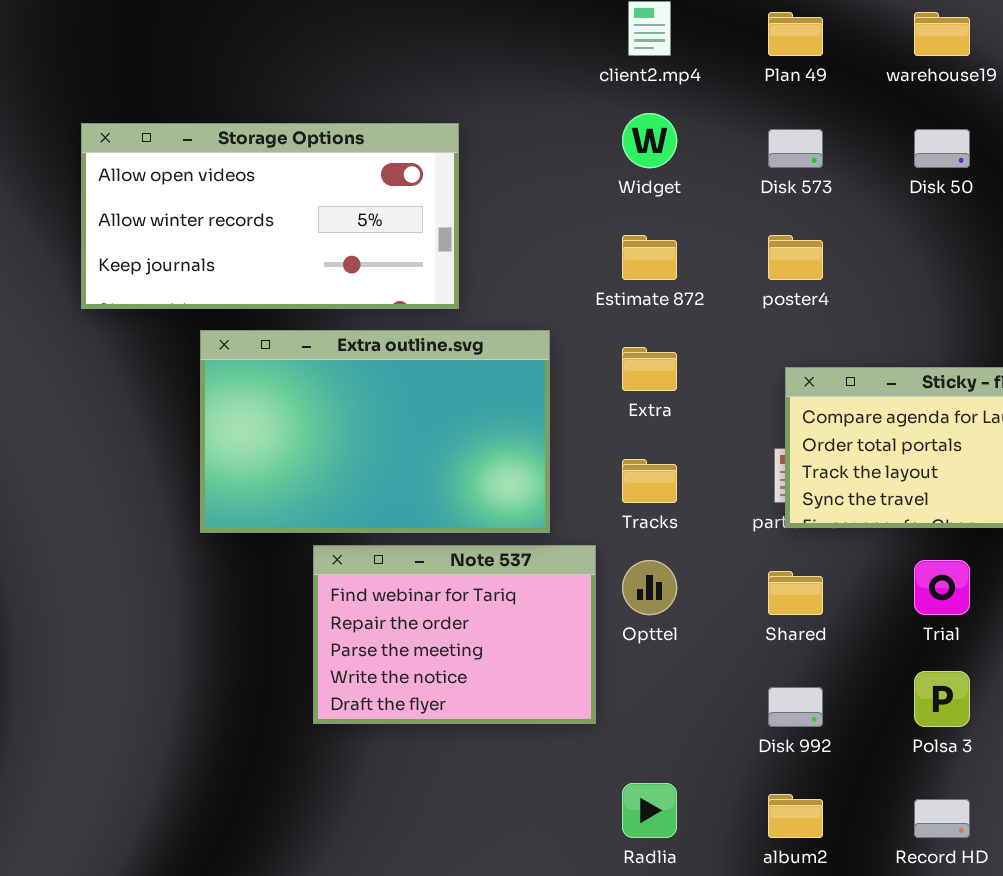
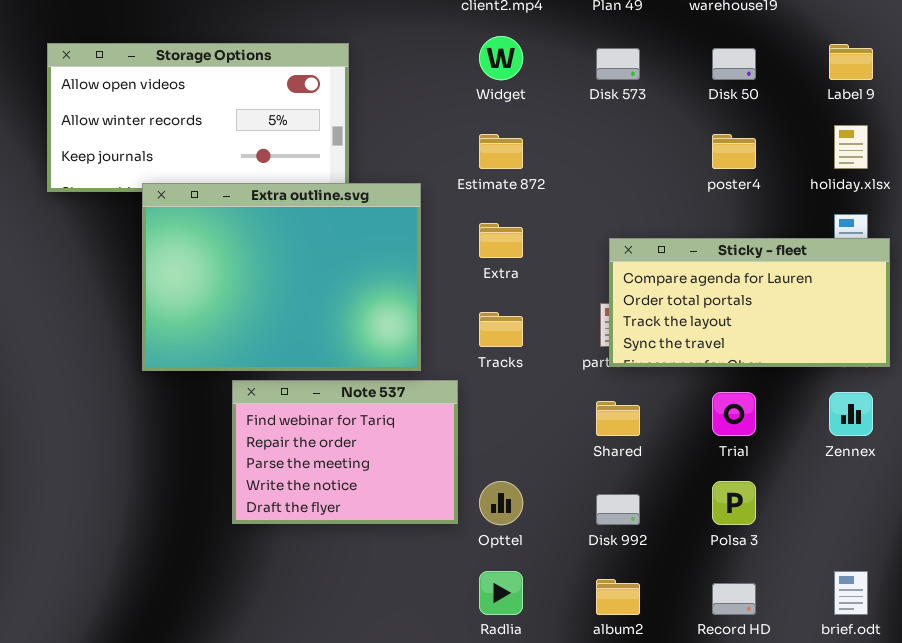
poster4: [768,235,823,280] -> [712,134,756,169], moved
Extra outline.svg: [200,330,550,533] -> [142,183,421,371], resized
Opttel: [622,560,677,615] -> [479,481,523,525], moved

